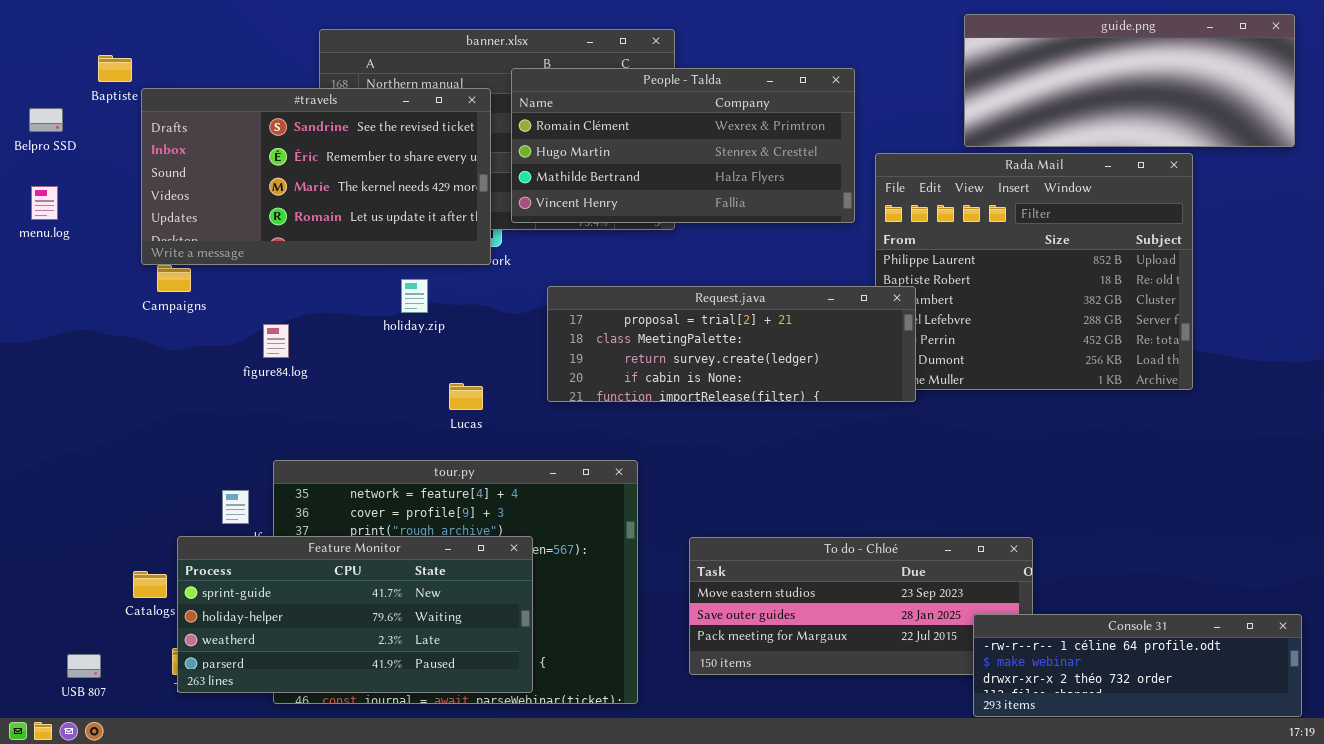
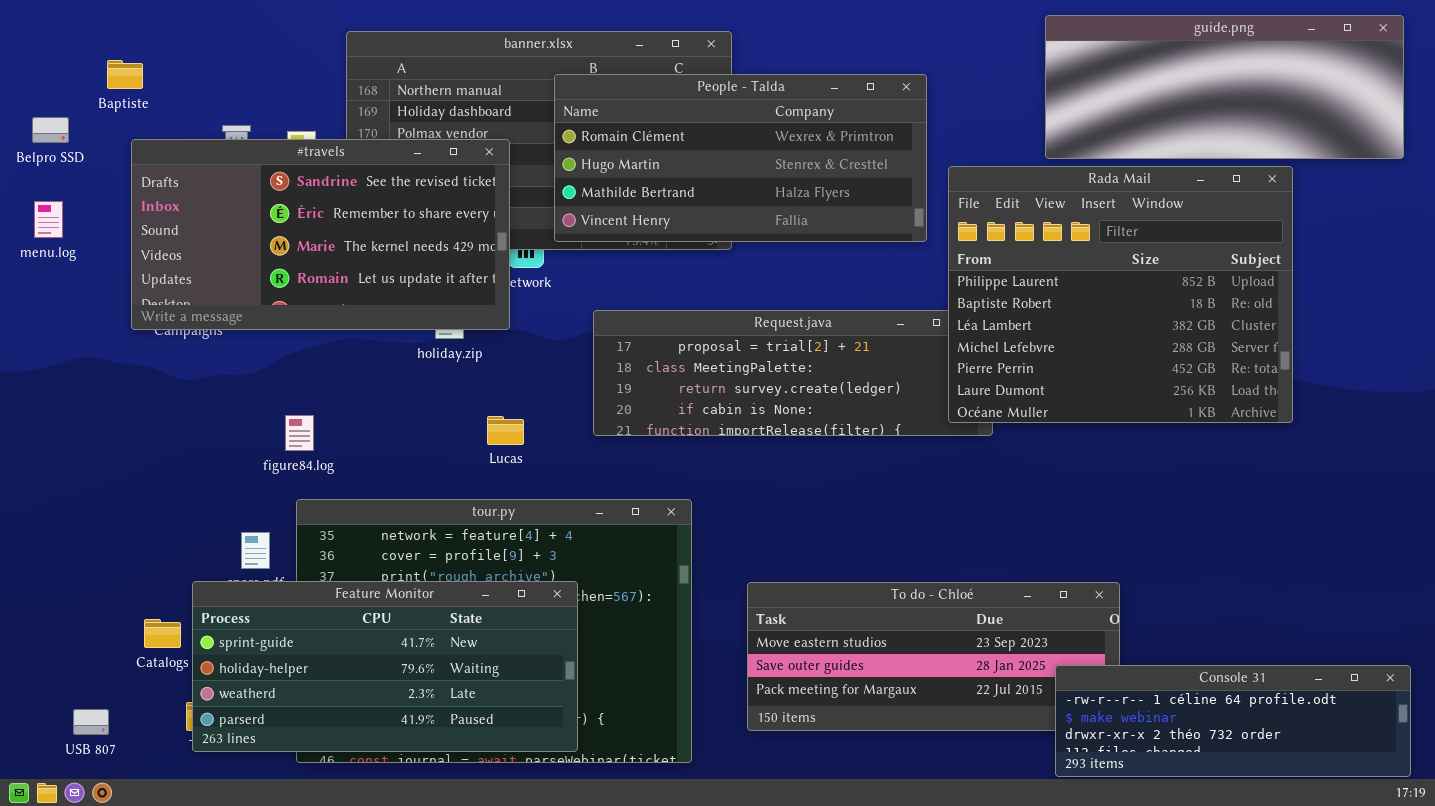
#travels: [141,88,491,265] -> [131,139,510,330], moved
Rada Mail: [875,153,1193,390] -> [948,166,1293,423], raised
figure84.log: [263,324,289,358] -> [285,415,314,451], moved

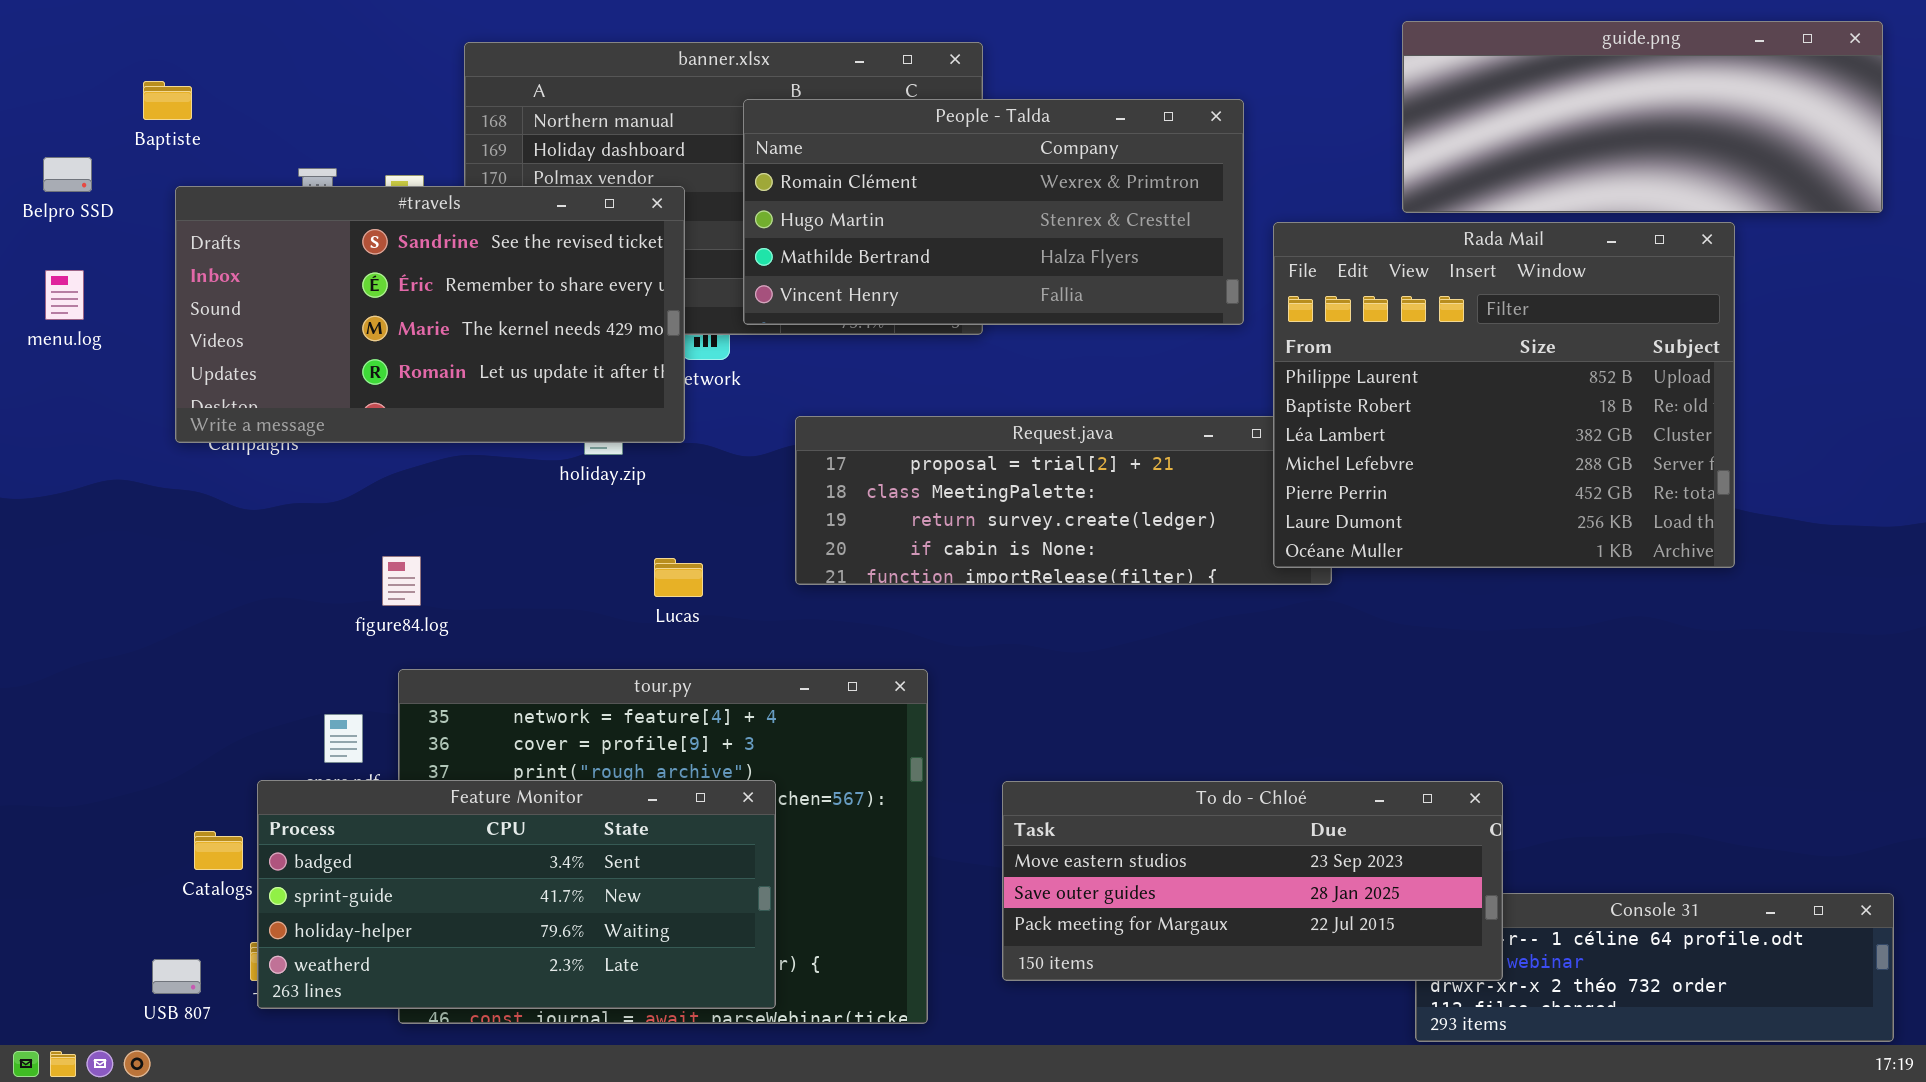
Feature Monitor: [192,581,578,752] -> [257,780,776,1009], scrolled up 1 row
To do - Chloé: [747,582,1120,731] -> [1002,781,1503,981], raised
USB 807: [73,709,109,735] -> [152,959,201,994], moved

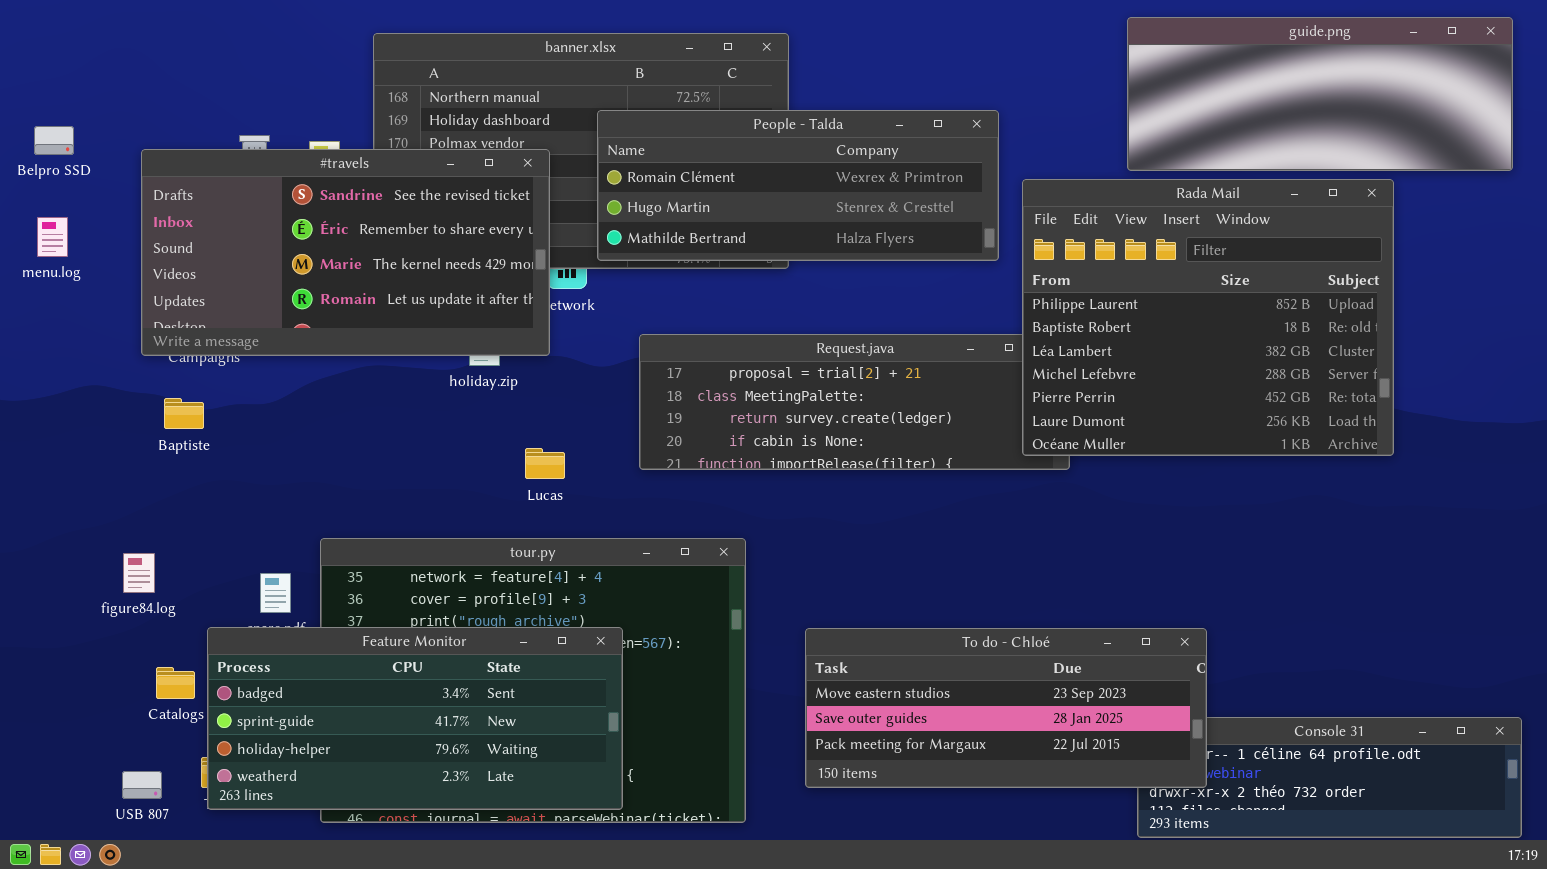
Baptiste: [143,81,192,120] -> [164,398,204,429], moved
People - Talda: [743,99,1244,325] -> [597,110,999,261], resized
figure84.log: [382,556,421,606] -> [123,553,155,593], moved

